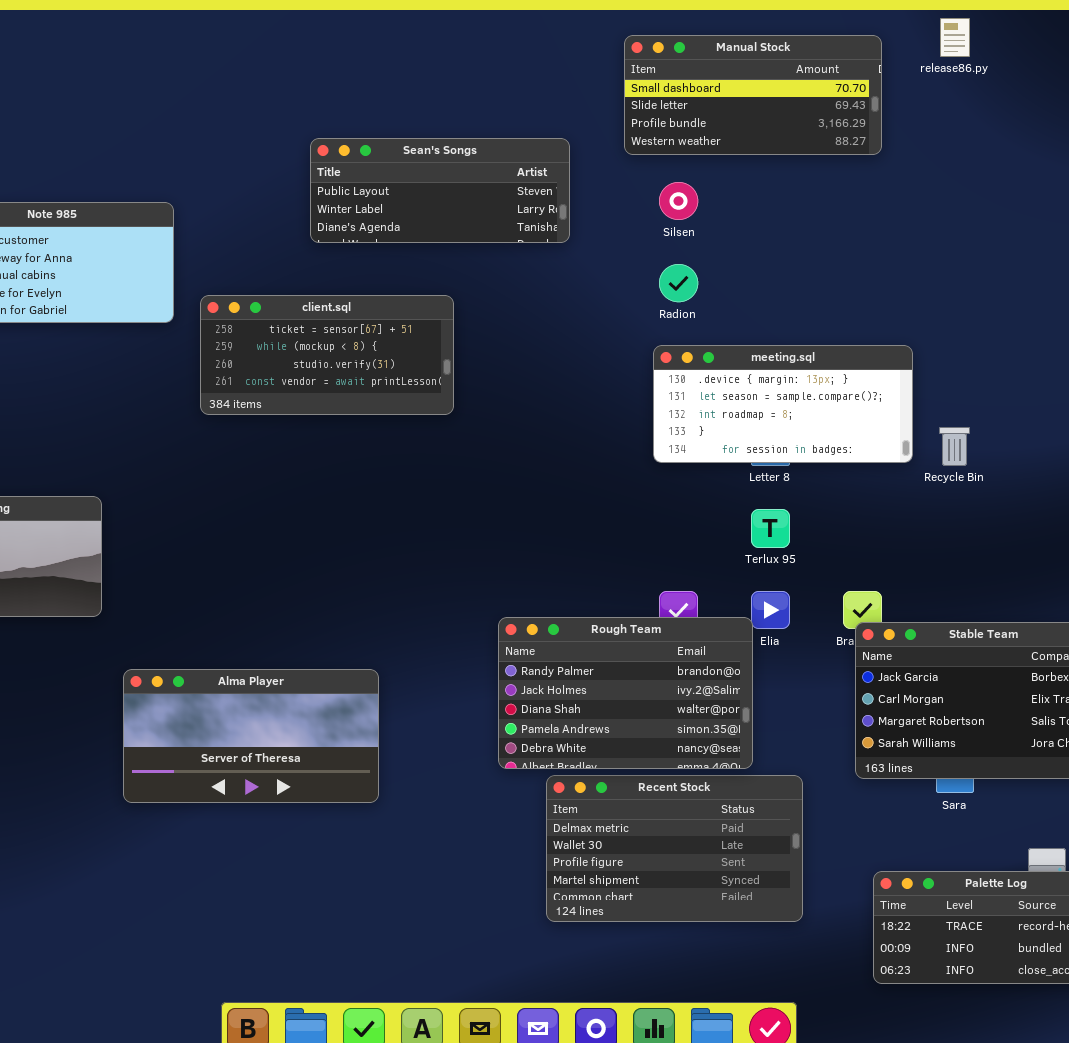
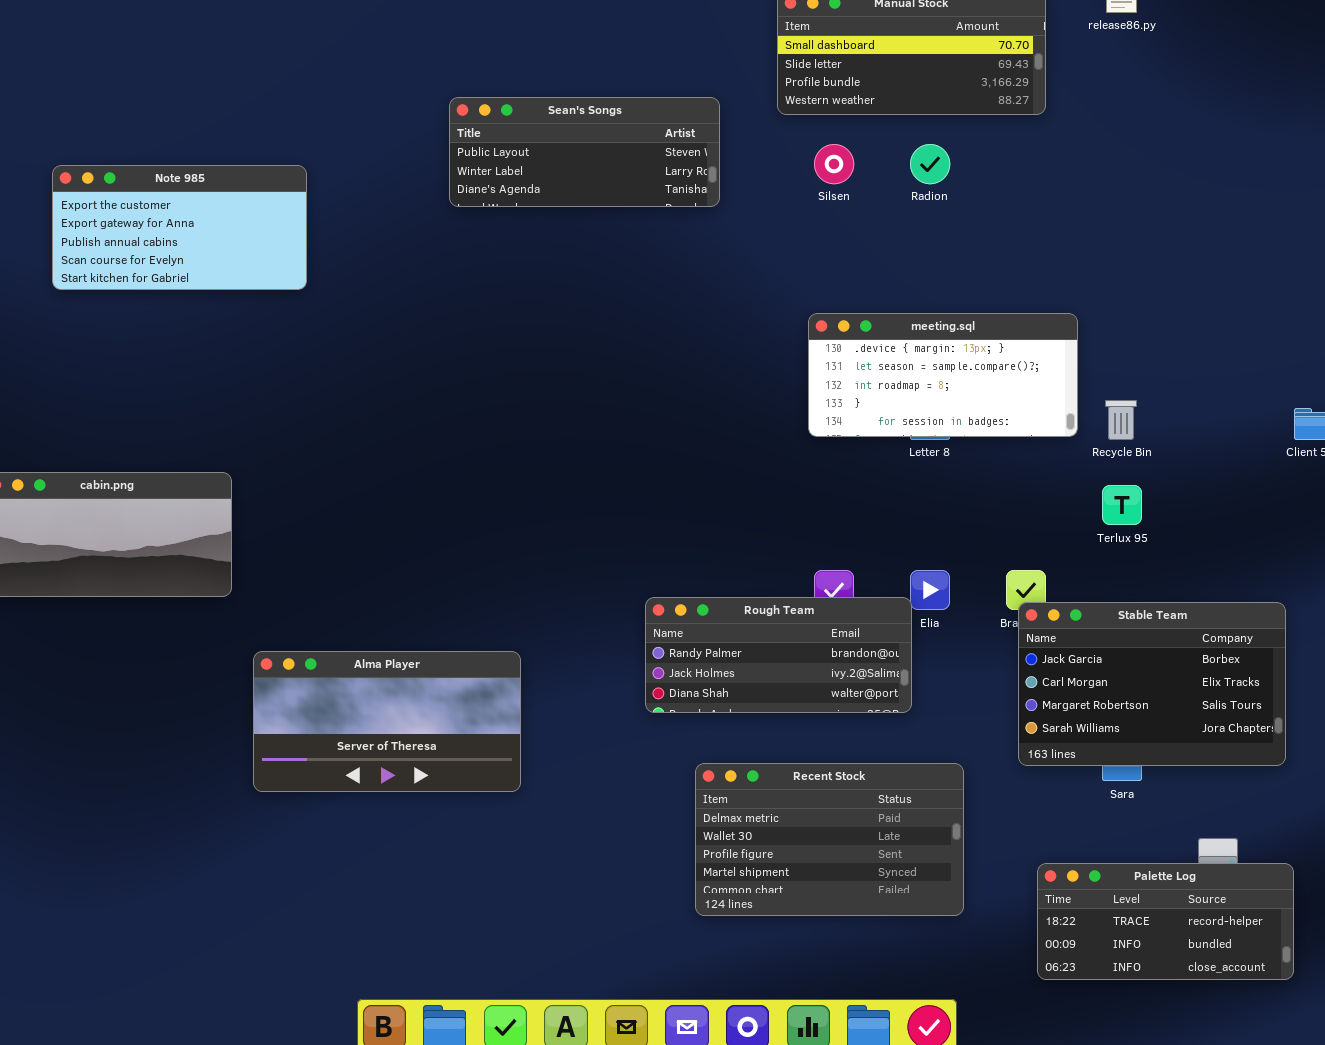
Radion: [659,264,698,302] -> [910,144,950,184], moved
client.sql: [200,295,454,415] -> none, closed
Terlux 95: [751,509,790,548] -> [1102,485,1142,525], moved
Rough Team: [498,617,753,769] -> [645,597,912,713], resized

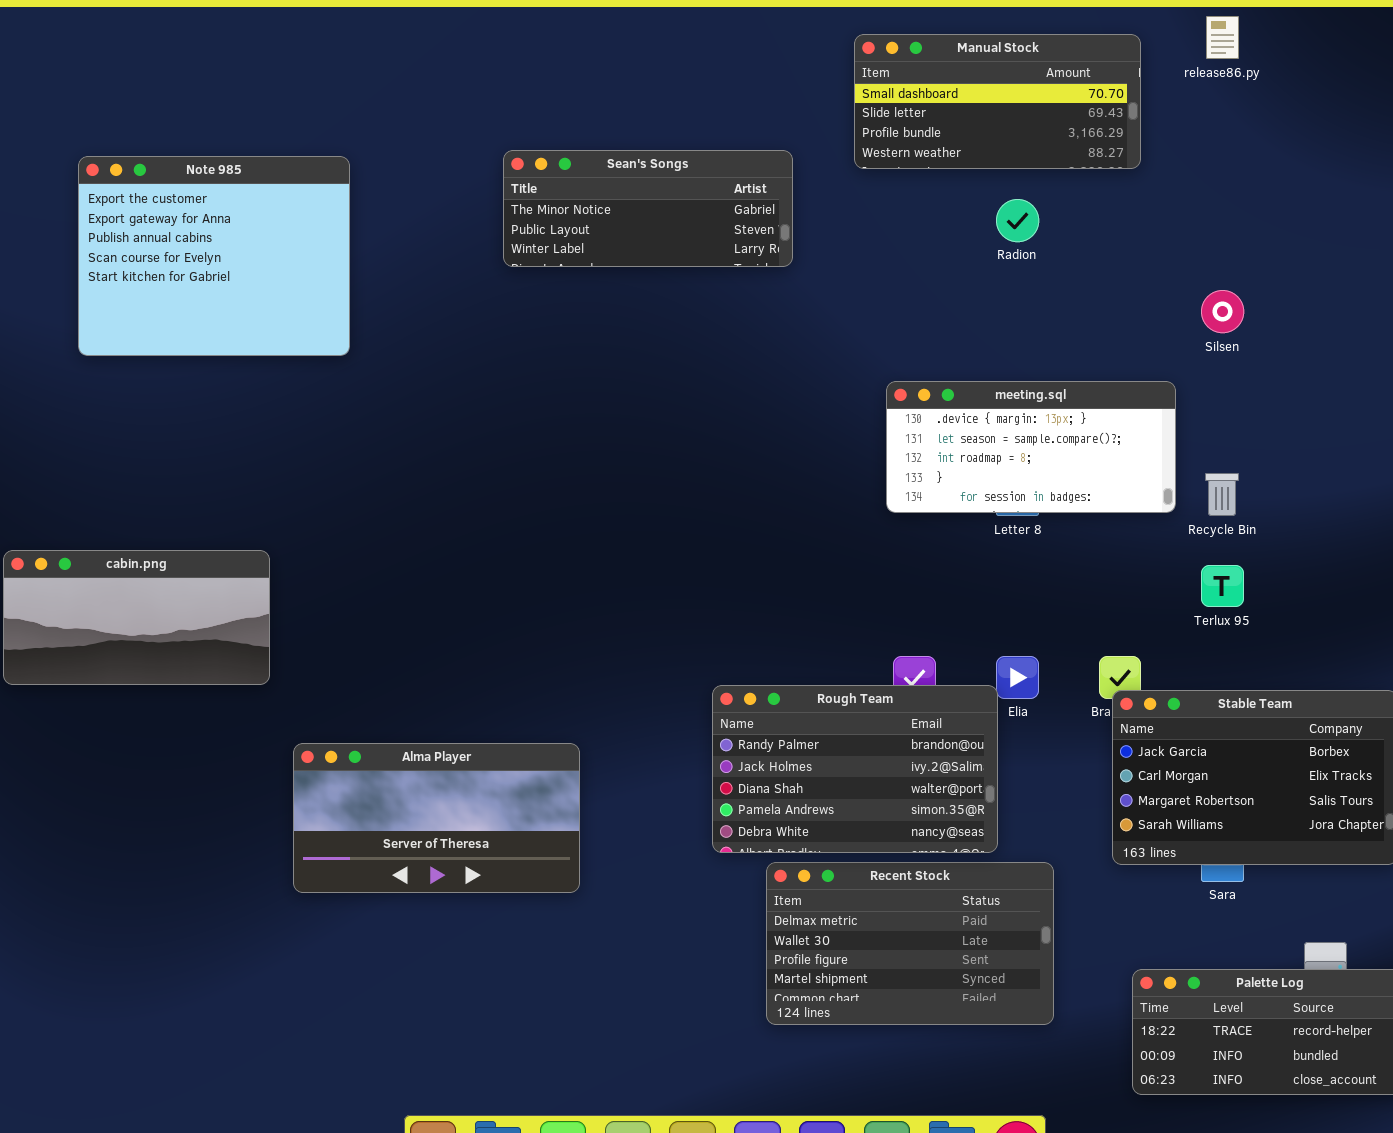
Sean's Songs: [449,97,720,207] -> [503,150,793,267], scrolled up 1 row
Silsen: [814,144,854,184] -> [1201,290,1244,333], moved
Note 985: [52,165,307,290] -> [78,156,350,356], resized
Rough Team: [645,597,912,713] -> [712,685,998,853], resized

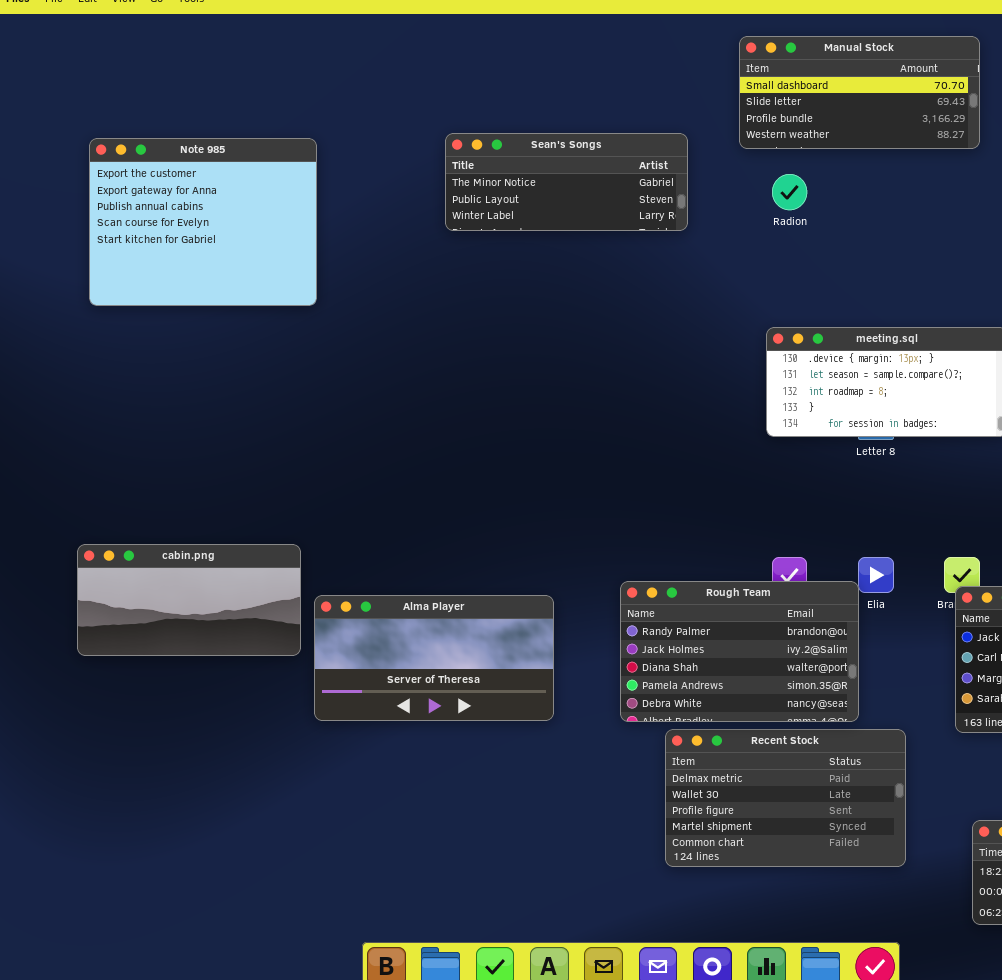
Radion: [996,199,1039,242] -> [772,174,807,210], moved
cabin.png: [3,550,270,685] -> [77,544,301,656], moved
Alma Player: [293,743,580,893] -> [314,595,554,721], moved

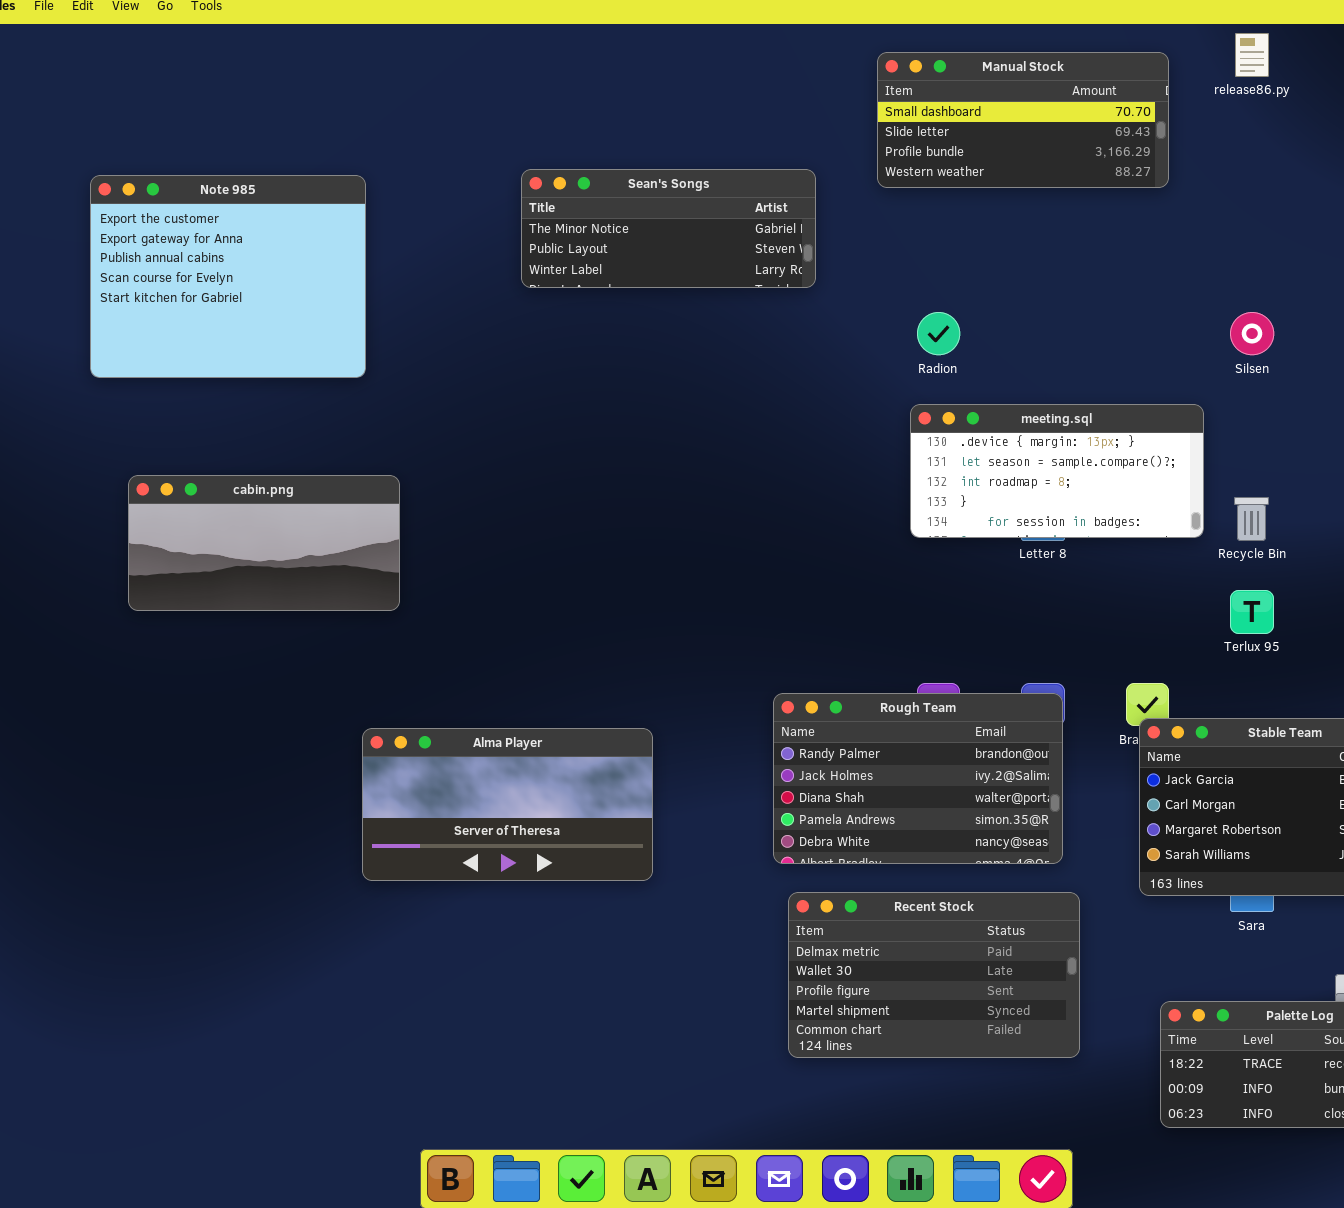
Radion: [772,174,807,210] -> [917,312,960,355], moved
cabin.png: [77,544,301,656] -> [128,475,400,611], moved
Rough Team: [620,581,859,722] -> [773,693,1063,864], moved

